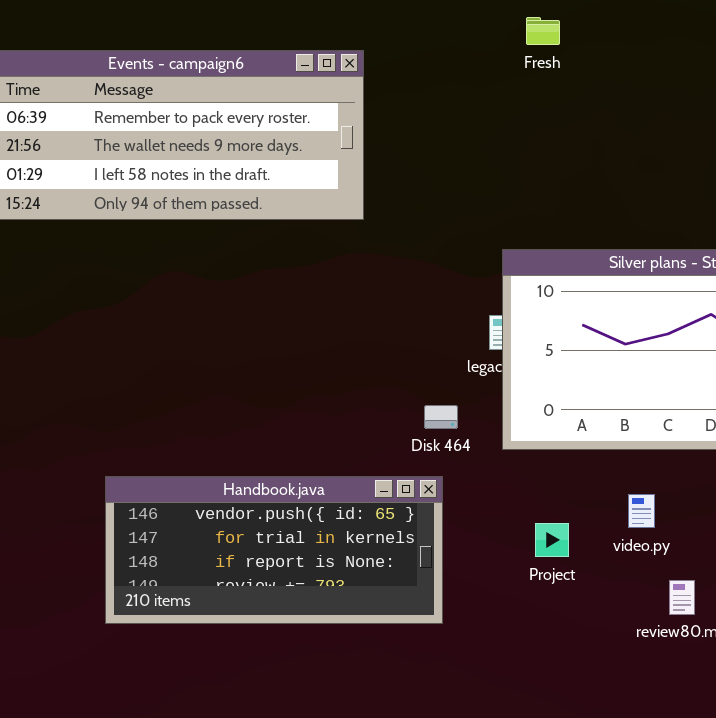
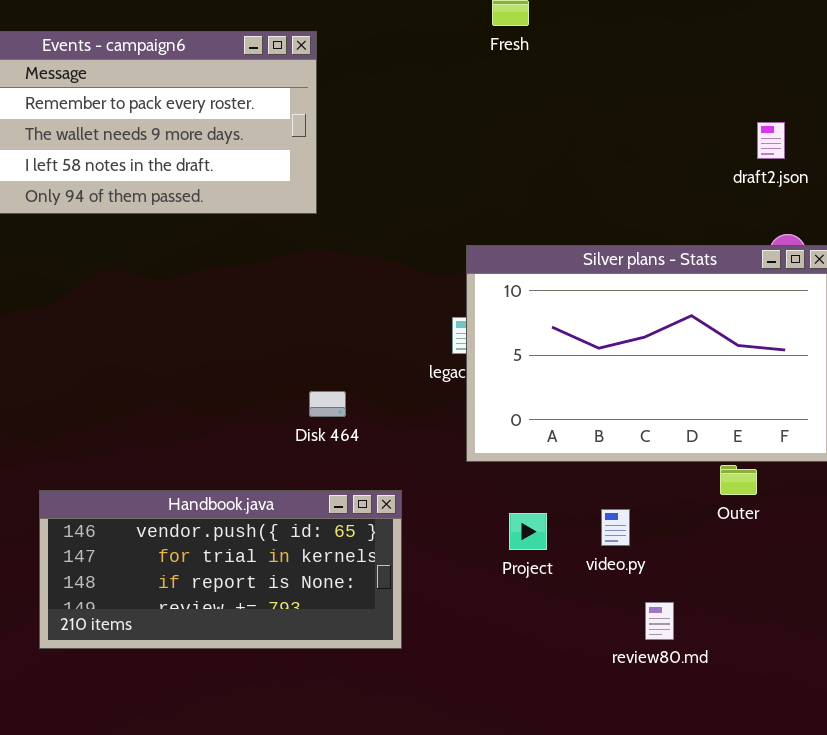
Disk 464: [424,405,458,429] -> [309,391,346,417], moved
Project: [535,523,569,557] -> [509,513,547,550], moved

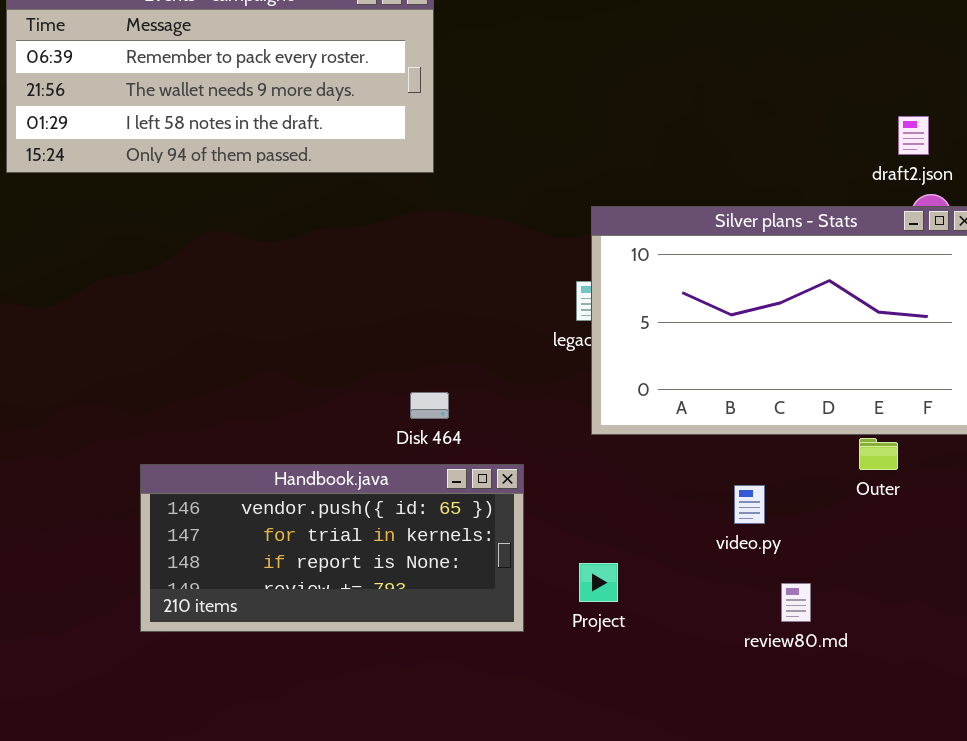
draft2.json: [757,122,785,159] -> [898,116,929,155], moved
Disk 464: [309,391,346,417] -> [410,392,449,419], moved
Project: [509,513,547,550] -> [579,563,618,602], moved

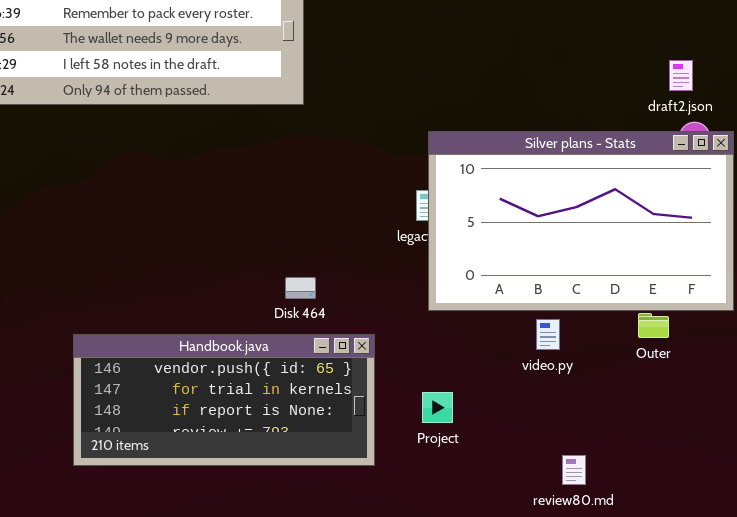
video.py: [734,485,765,524] -> [536,319,560,350], moved
Project: [579,563,618,602] -> [422,392,453,423], moved
review80.md: [781,583,811,622] -> [562,455,586,485], moved

